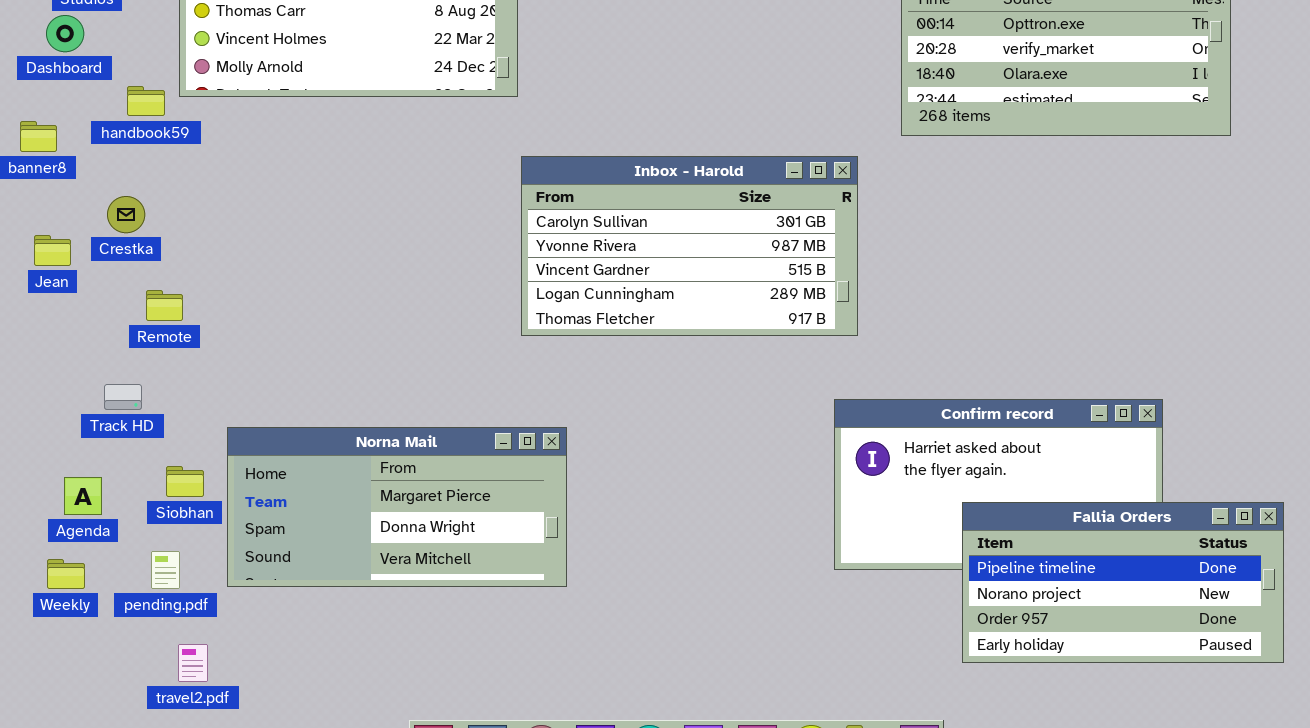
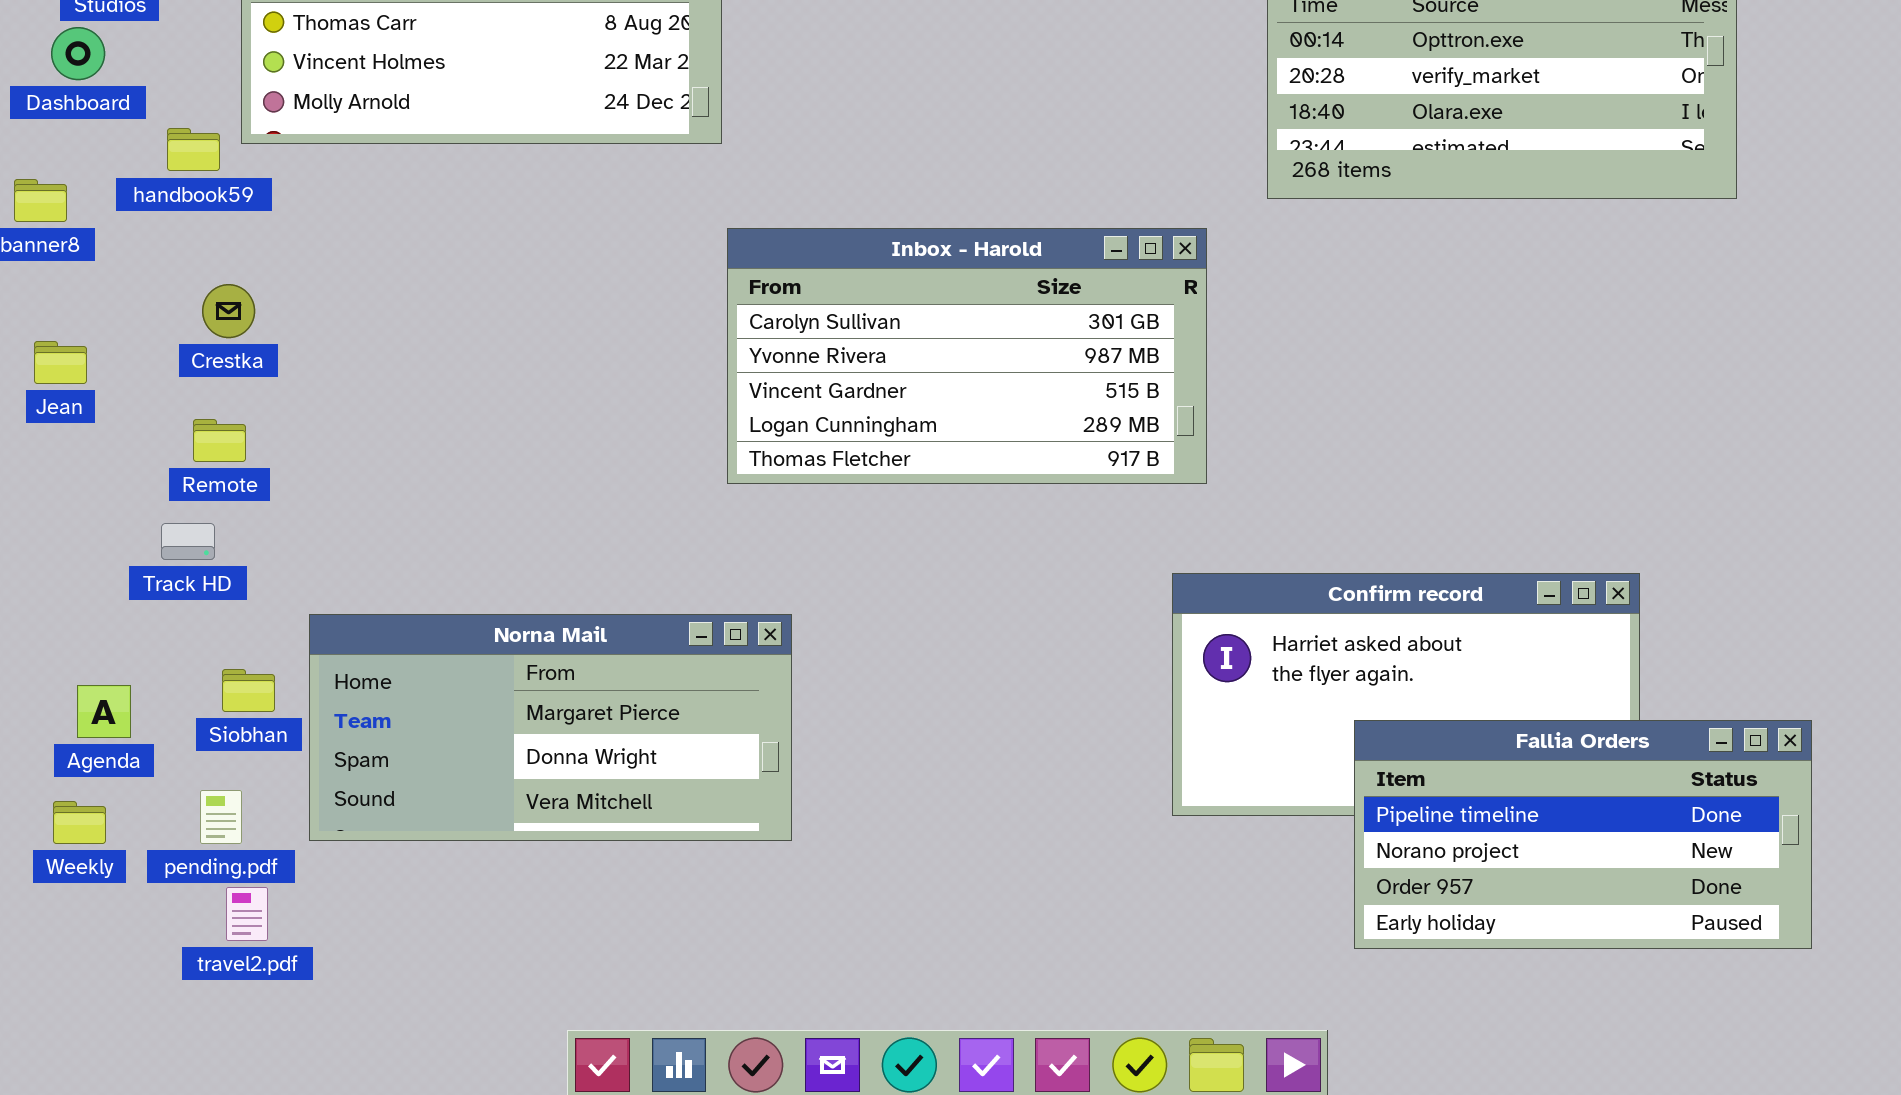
Crestka: [107,196,145,233] -> [202,284,255,338], moved
Track HD: [104,384,142,410] -> [161,523,215,560], moved
travel2.pdf: [178,644,208,682] -> [226,887,268,941], moved

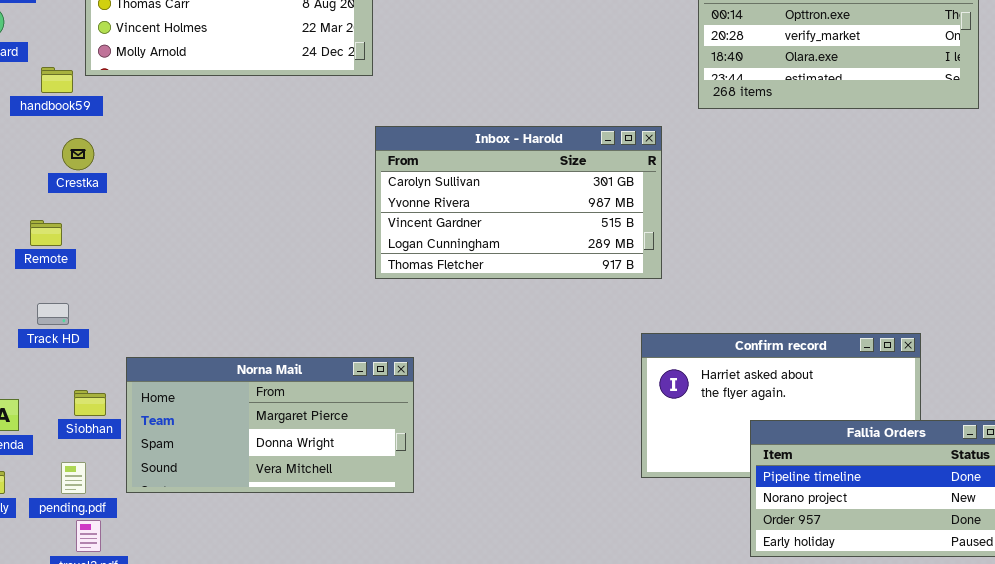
Crestka: [202,284,255,338] -> [62,138,94,170], moved
Remote: [193,419,246,462] -> [30,220,62,246], moved

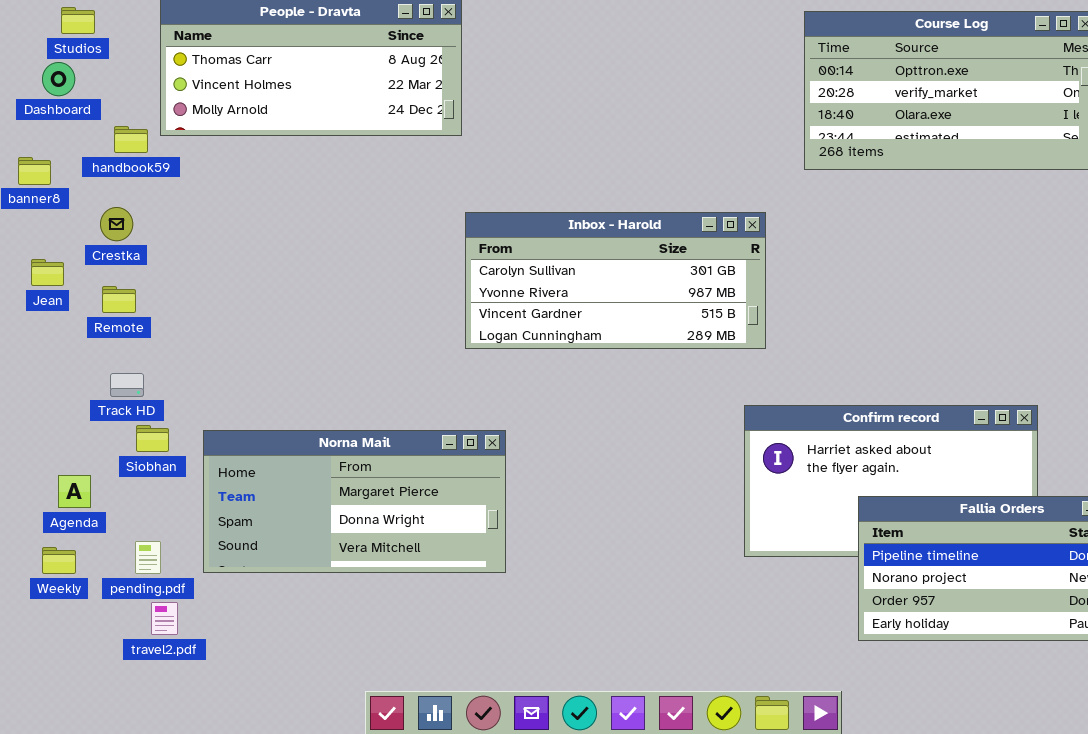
Inbox - Harold: [375,126,662,279] -> [465,212,766,349], resized
Crestka: [62,138,94,170] -> [100,207,133,241], moved
Siobhan: [74,390,106,416] -> [136,425,169,452], moved

